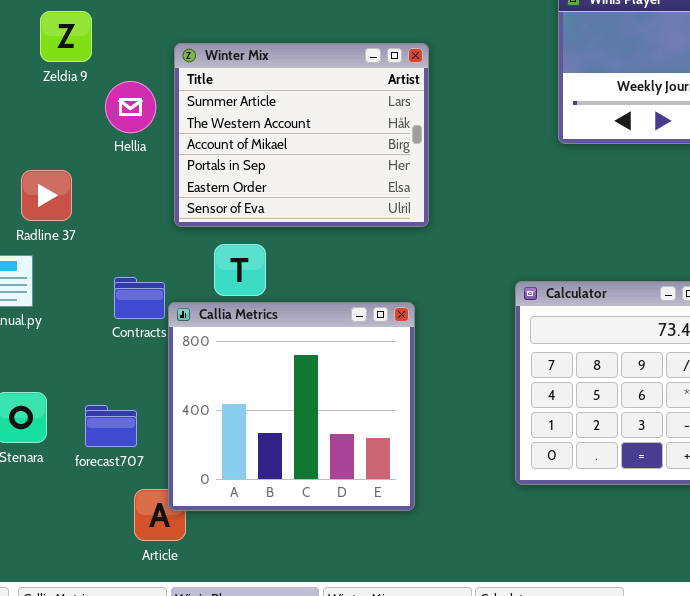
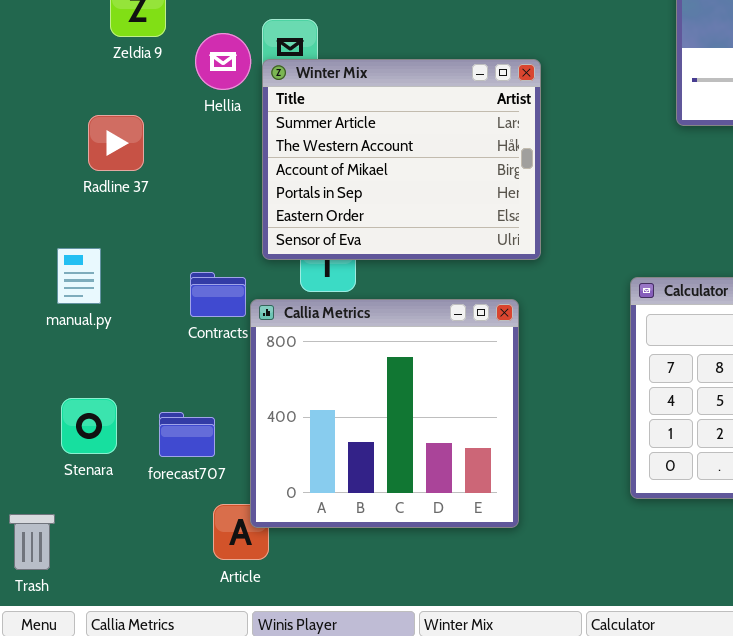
Winter Mix: [174,43,429,227] -> [262,59,541,260], moved
Hellia: [105,81,156,133] -> [195,33,251,90], moved
Radline 37: [21,170,72,221] -> [88,115,144,171], moved

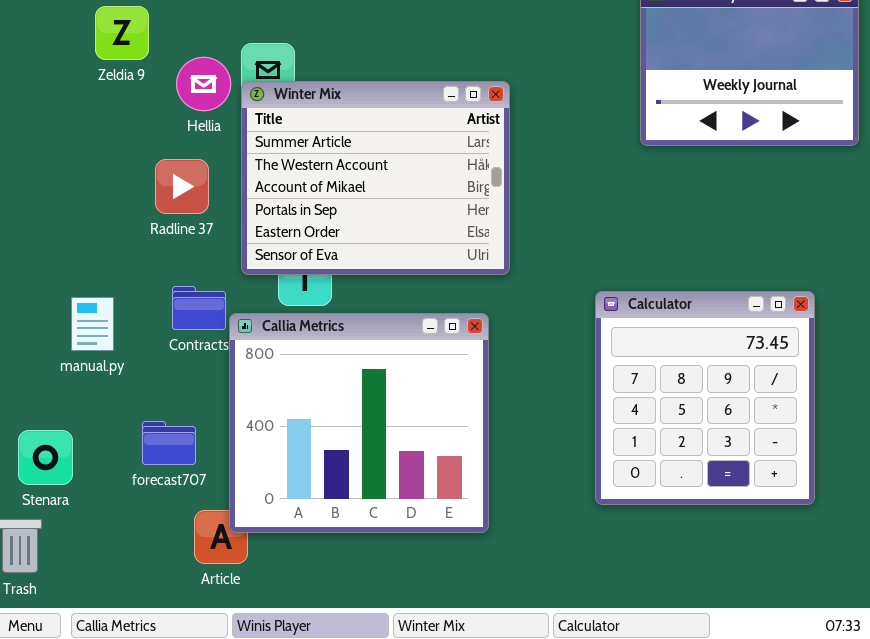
Radline 37: [88,115,144,171] -> [155,159,209,214], moved
manual.py: [57,248,101,304] -> [71,297,114,351], moved
Stenara: [61,398,117,454] -> [18,430,73,485], moved

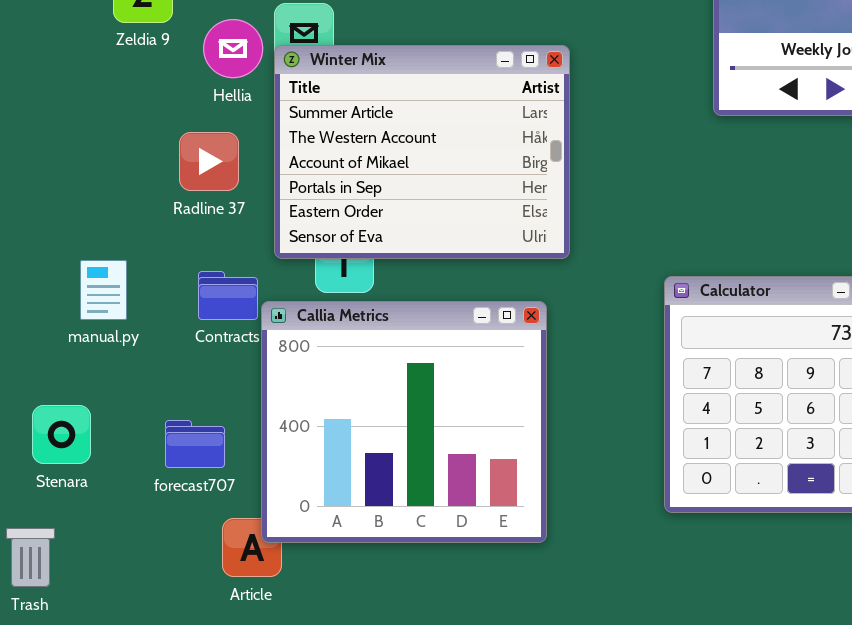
manual.py: [71,297,114,351] -> [80,260,127,320], moved
Stenara: [18,430,73,485] -> [32,405,91,464], moved

